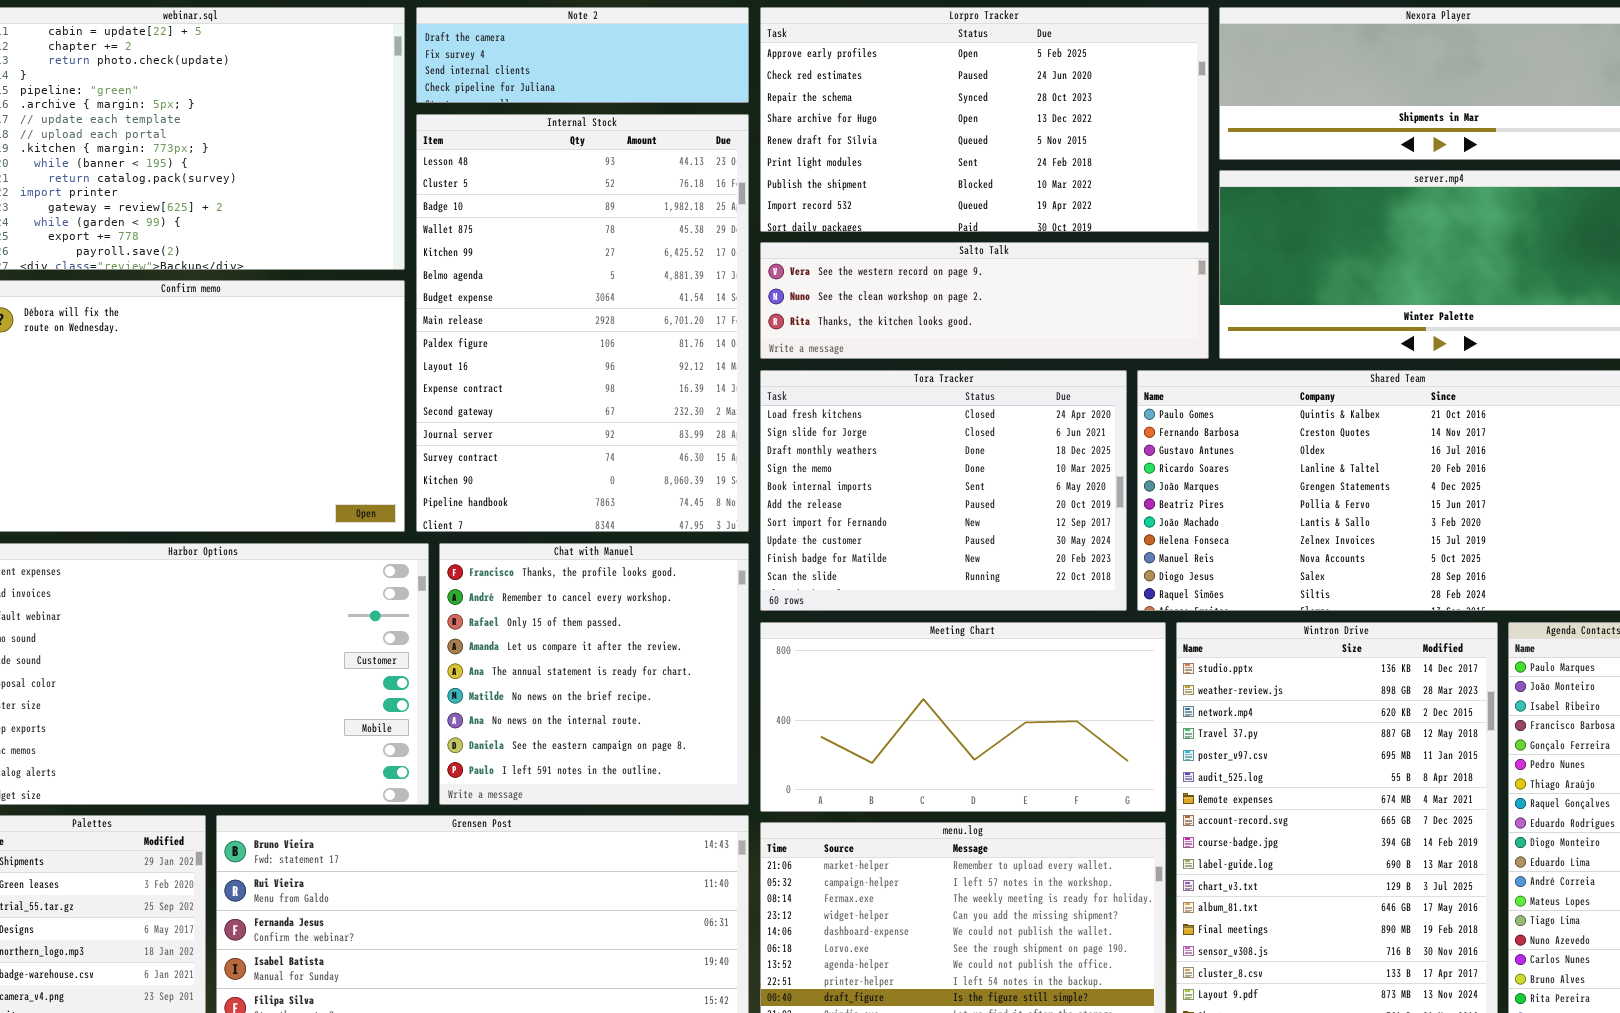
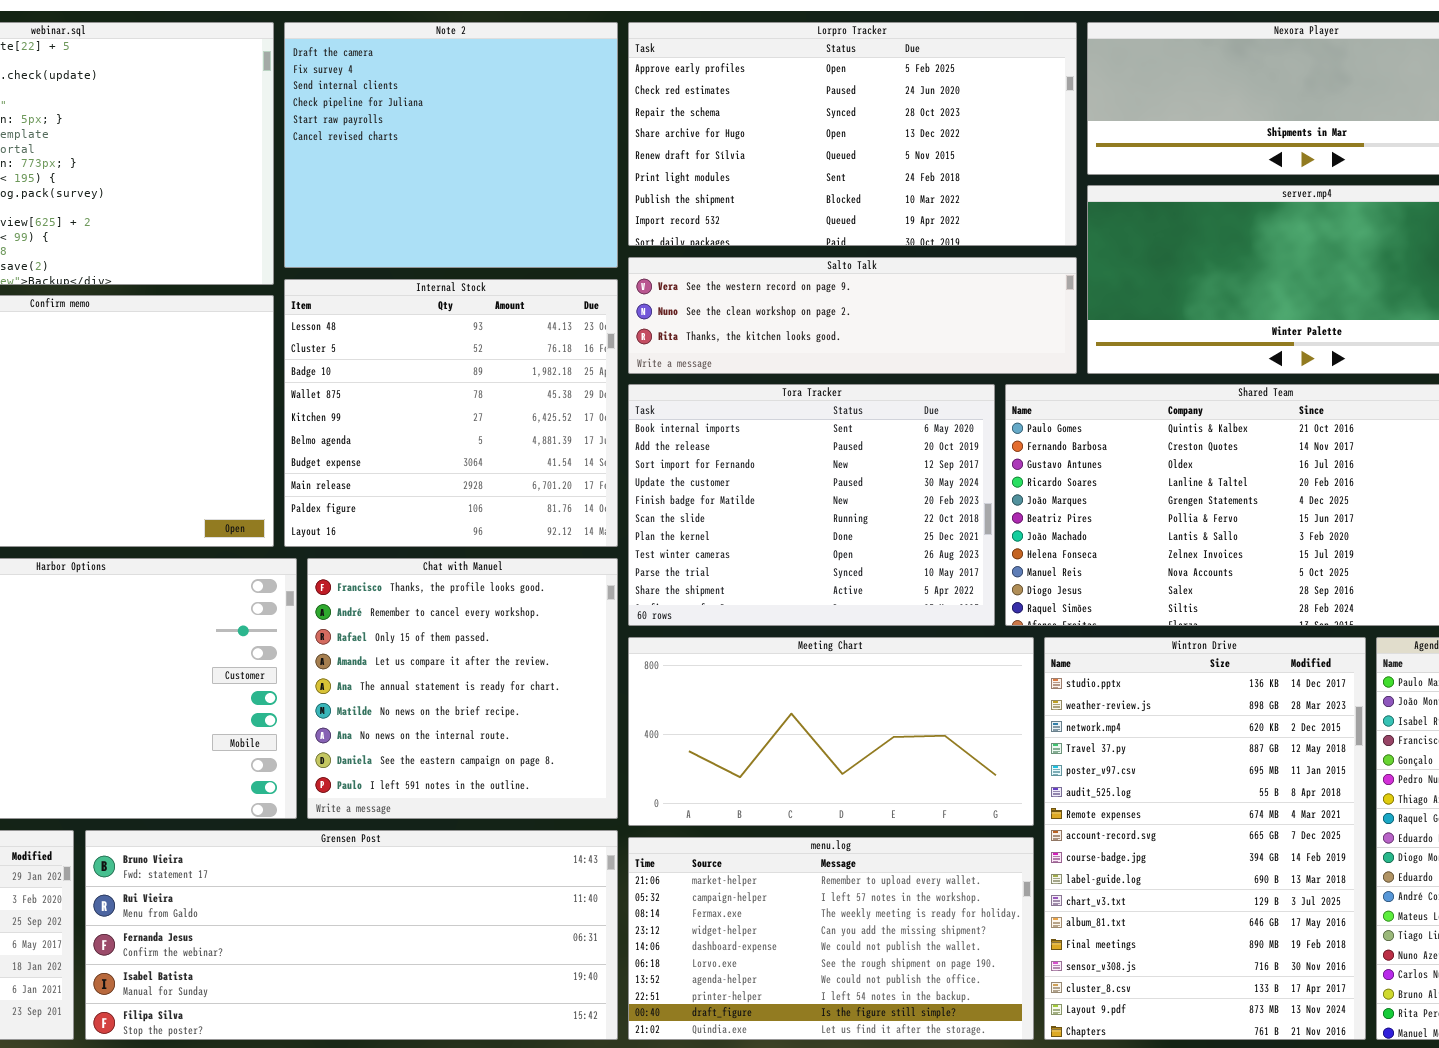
Note 2: [416,7,749,103] -> [284,22,618,268], resized
Internal Stock: [416,114,749,532] -> [284,279,618,547], resized
Tora Tracker: [760,370,1127,611] -> [628,384,995,626], scrolled down 4 rows

